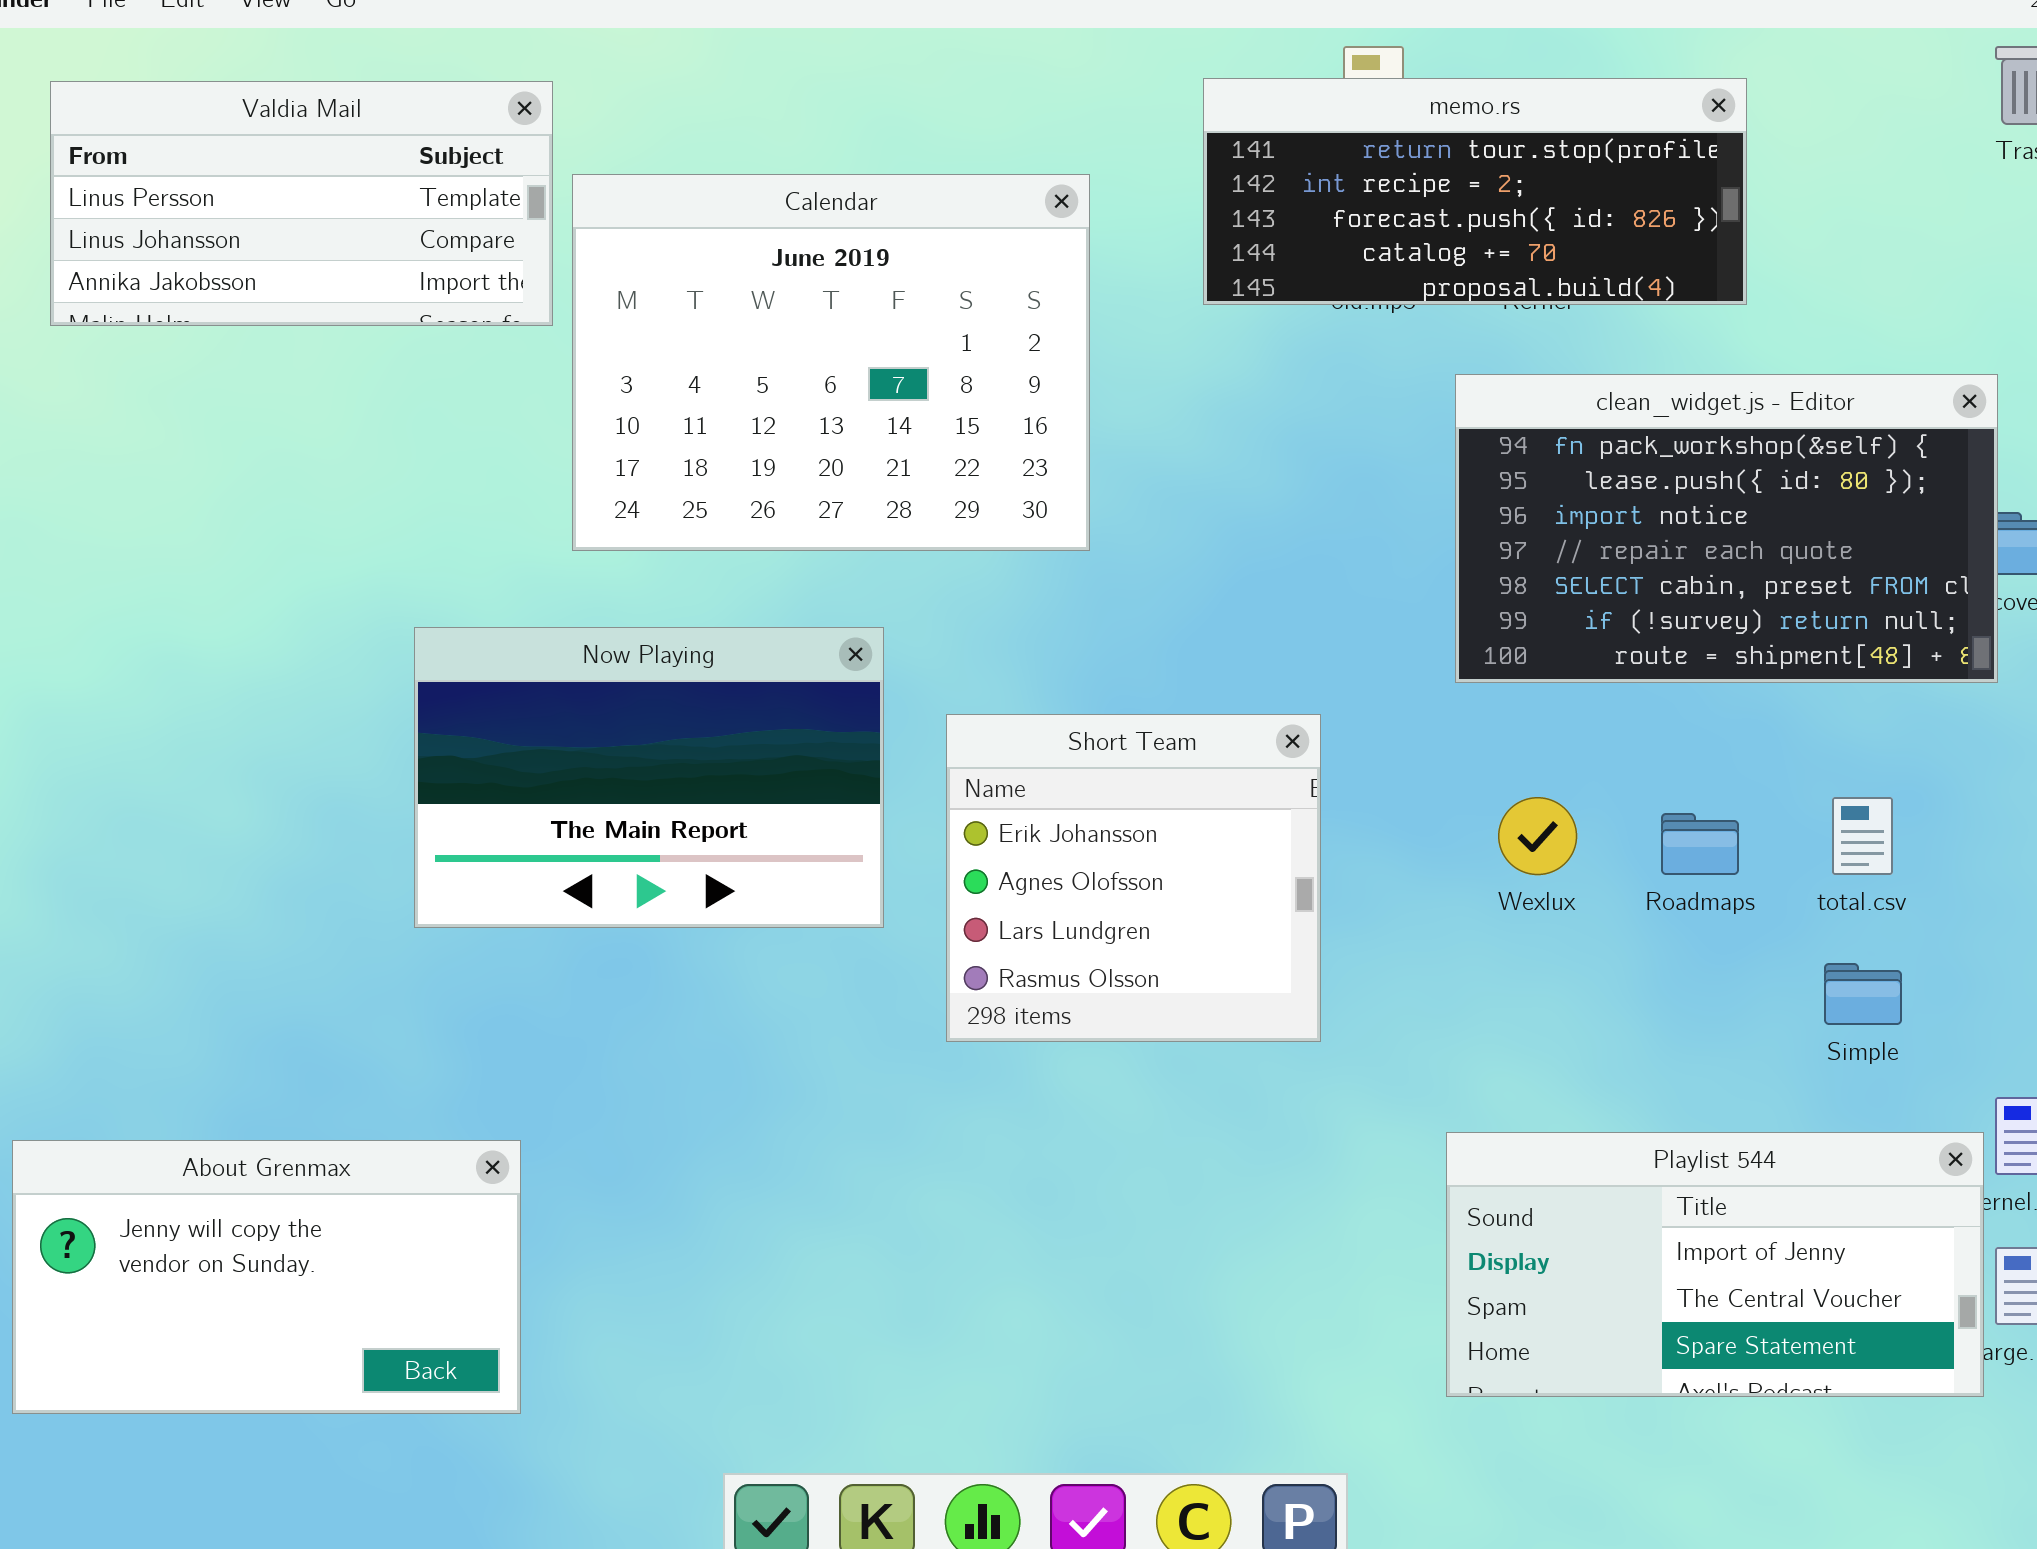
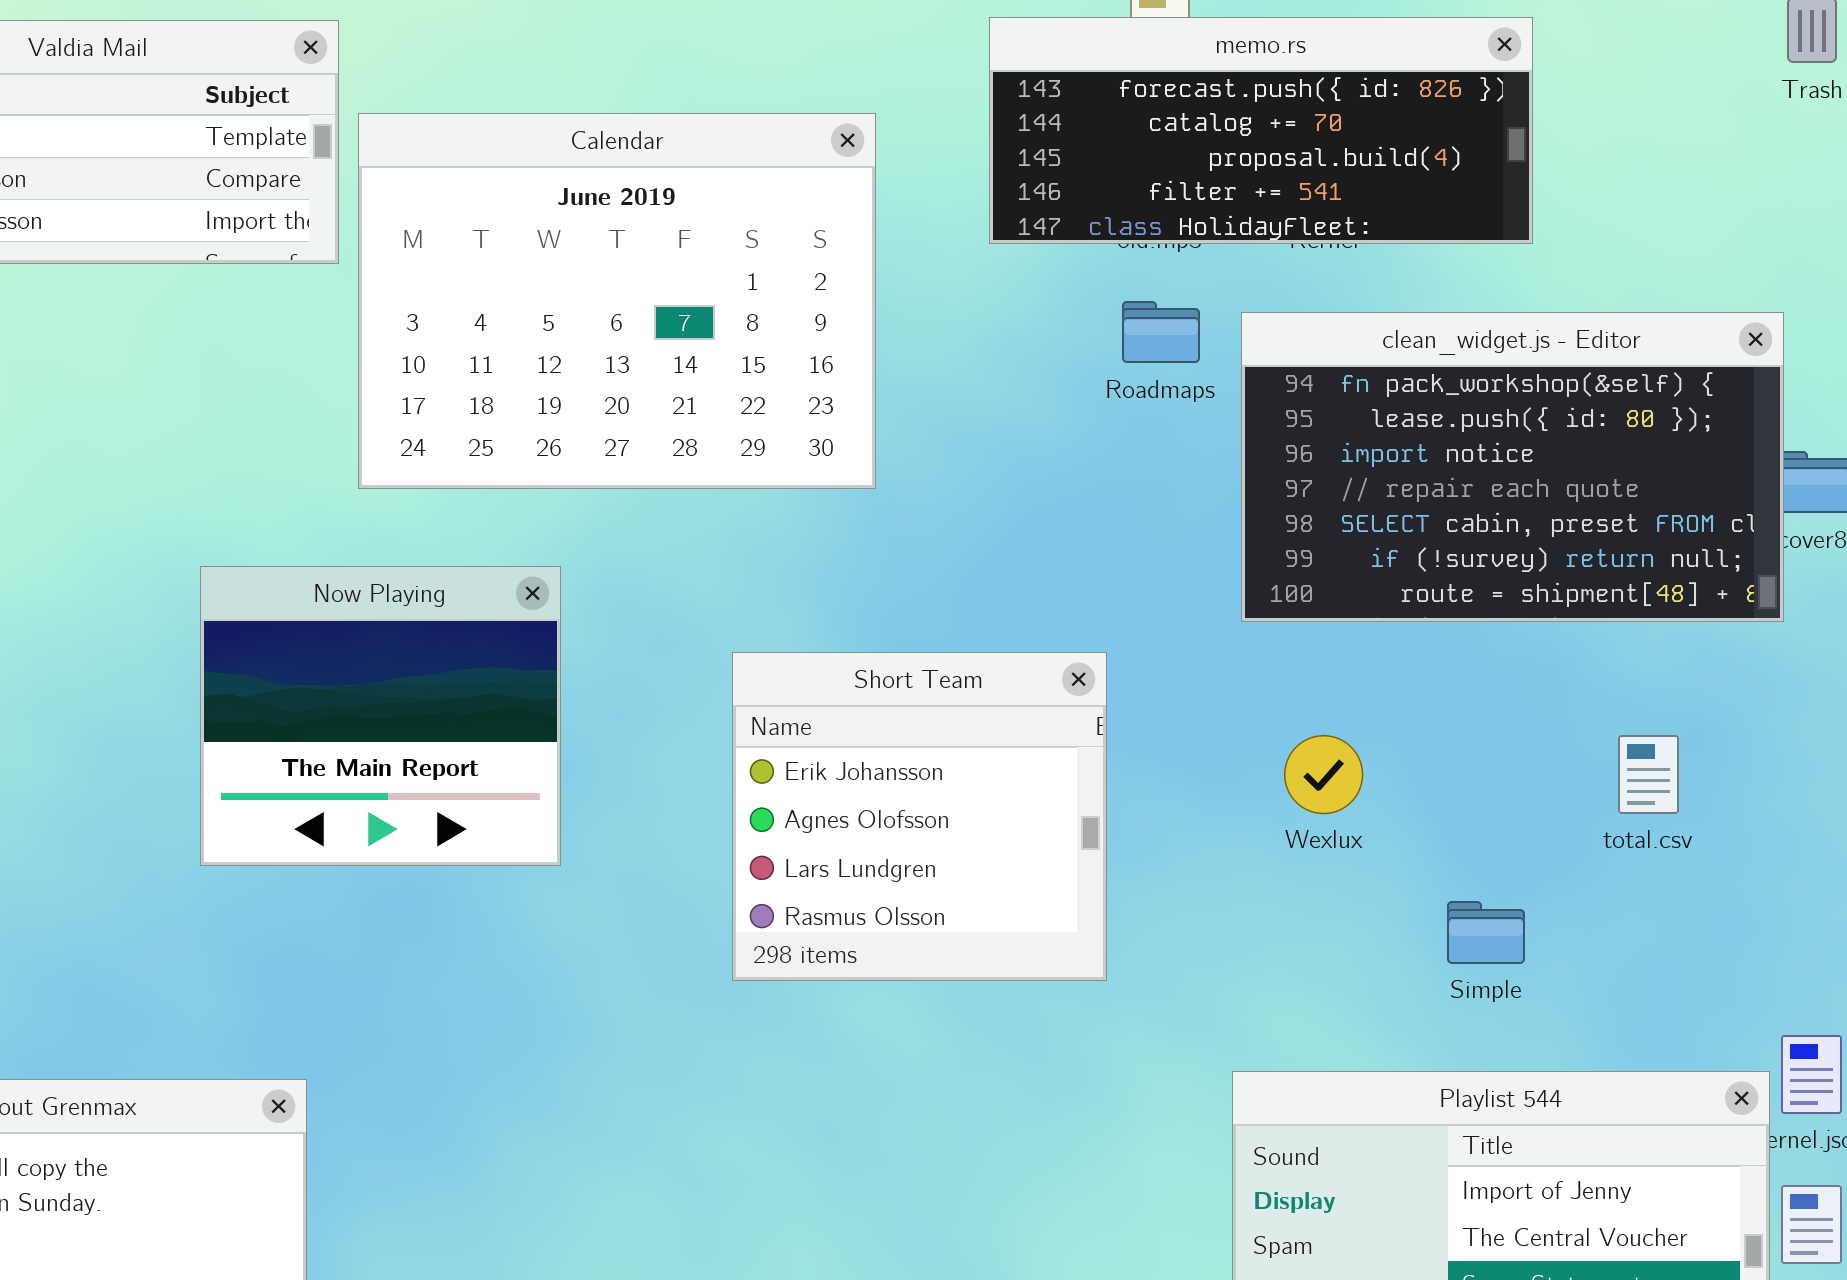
memo.rs: [1203,78,1747,305] -> [989,17,1533,244], scrolled down 2 rows
Now Playing: [414,627,884,928] -> [200,566,561,866], resized
Roadmaps: [1661,813,1739,875] -> [1122,301,1200,363], moved
Simple: [1824,963,1902,1025] -> [1447,901,1525,964], moved

